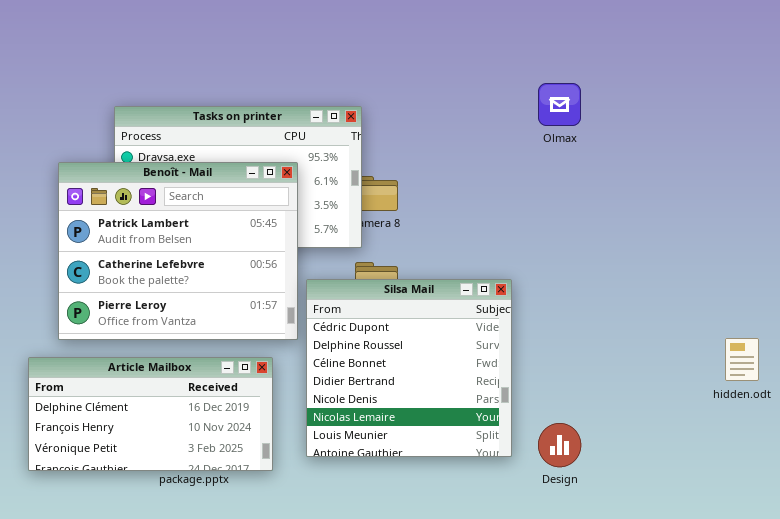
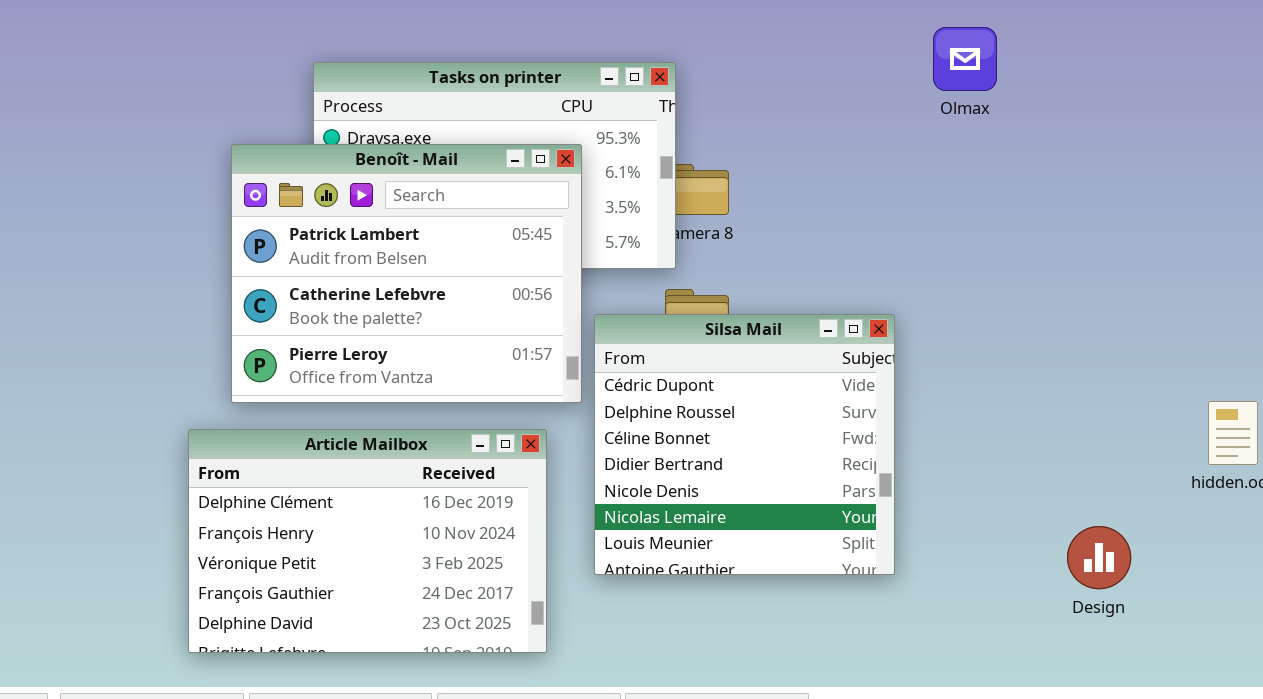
Article Mailbox: [28,357,273,471] -> [188,429,547,653], resized
Design: [538,423,581,467] -> [1067,526,1131,589], moved

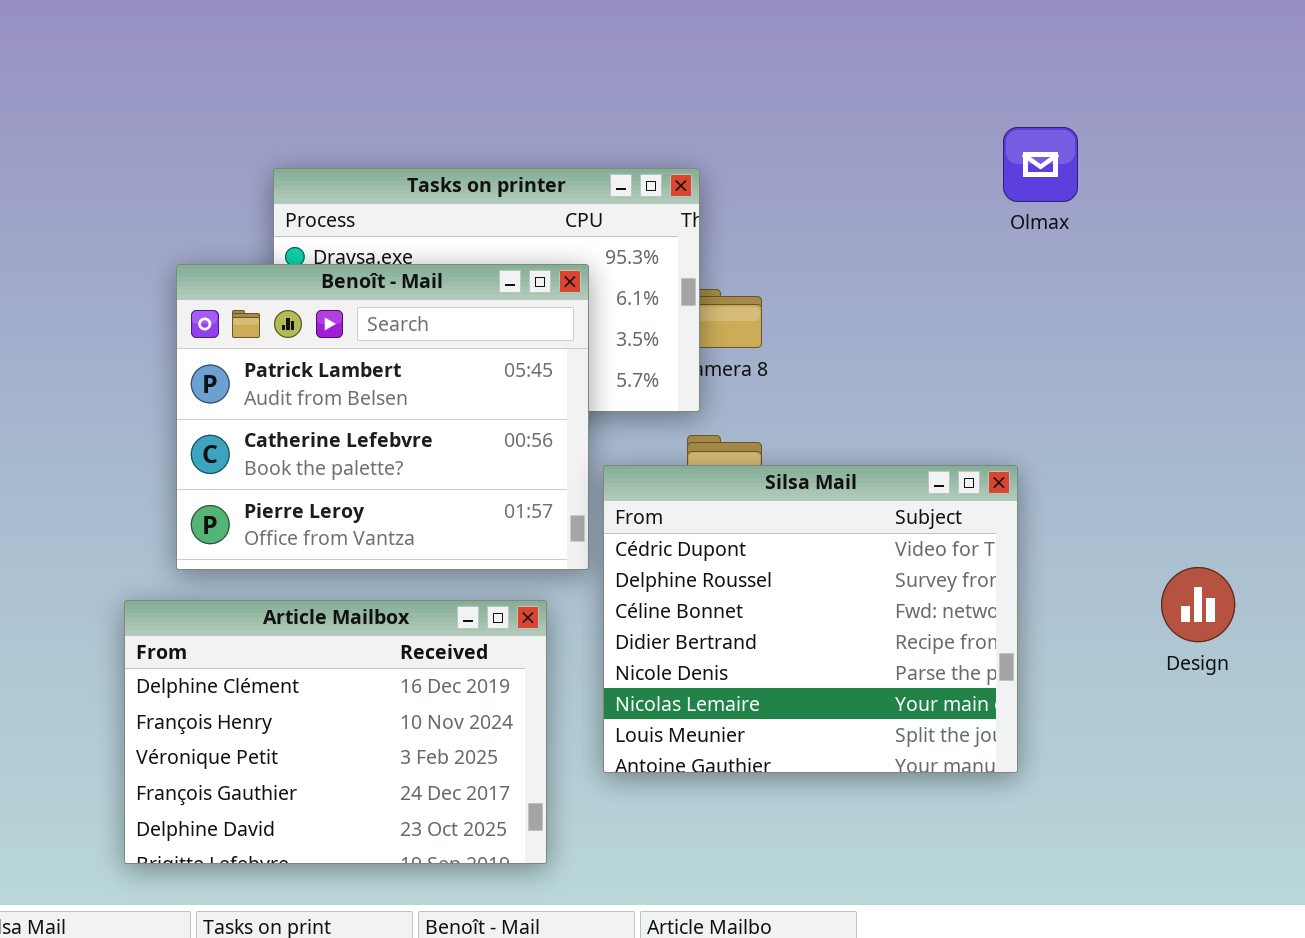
Silsa Mail: [594,314,895,575] -> [603,465,1018,773], resized
Design: [1067,526,1131,589] -> [1161,567,1235,642], moved

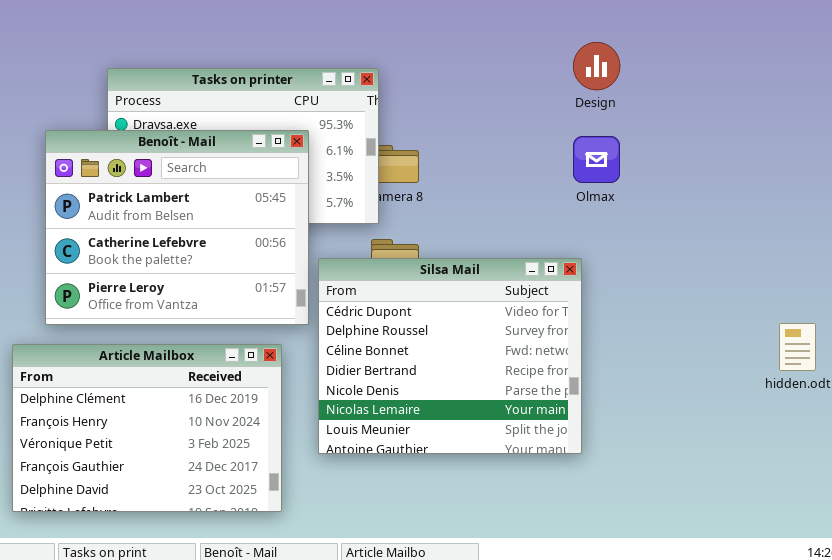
Olmax: [1003,127,1078,202] -> [573,136,620,183], moved
Design: [1161,567,1235,642] -> [573,42,620,90], moved

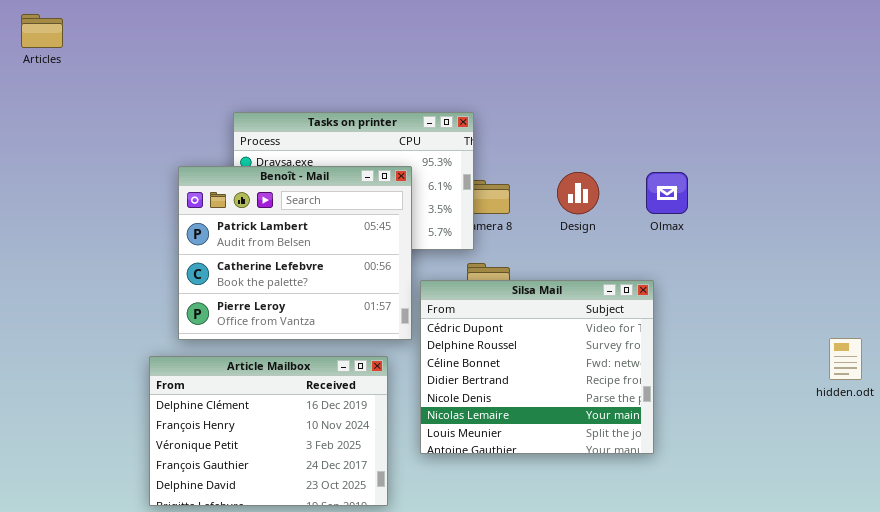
Design: [573,42,620,90] -> [557,172,599,214], moved

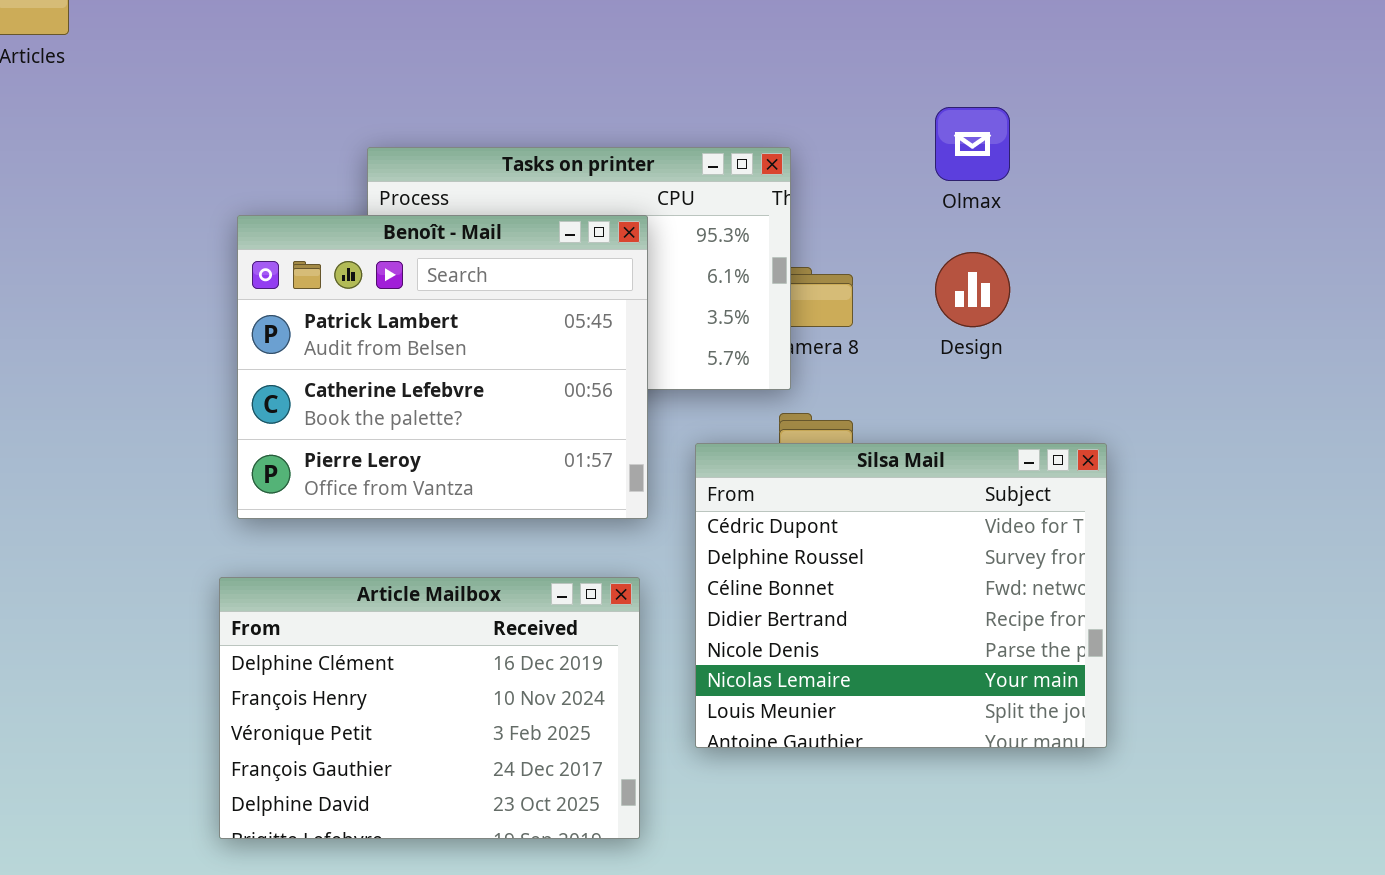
Benoît - Mail: [178,166,412,340] -> [237,215,648,519], moved
Olmax: [646,172,688,214] -> [935,107,1010,181], moved

